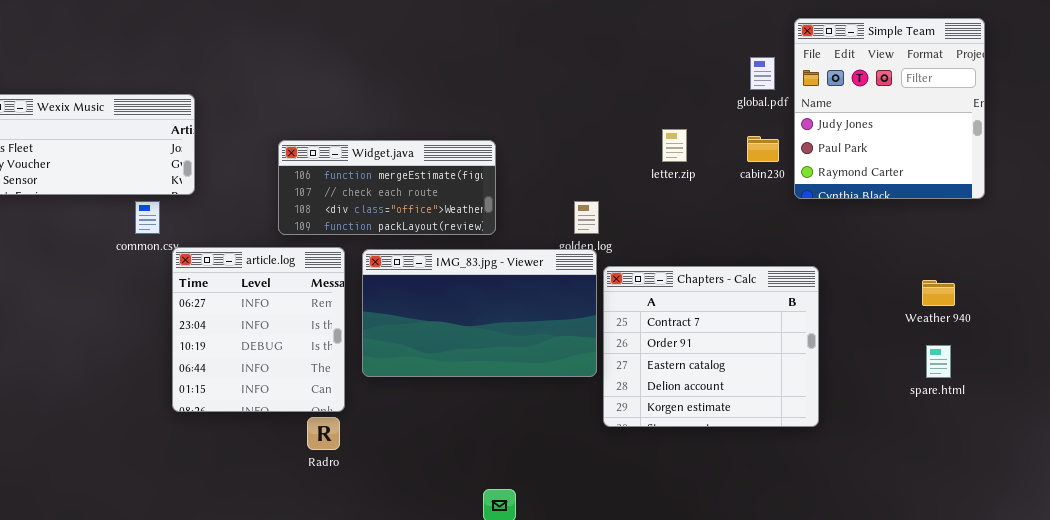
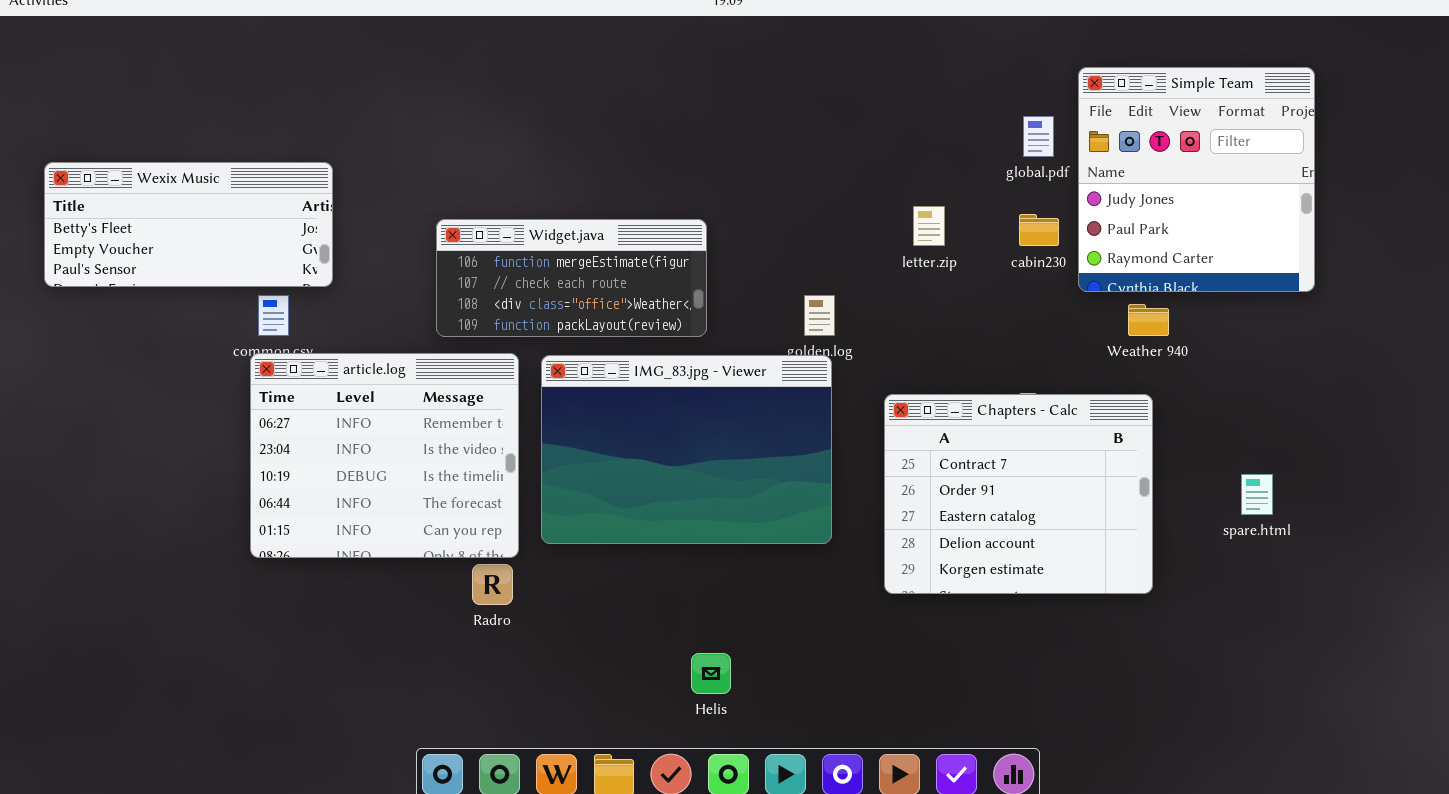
article.log: [172,247,345,412] -> [250,353,519,558], resized
IMG_83.jpg - Viewer: [362,249,597,377] -> [541,355,832,544], resized
Chapters - Calc: [603,266,819,427] -> [884,394,1153,594], moved
Weather 940: [922,280,955,306] -> [1128,304,1169,336], moved

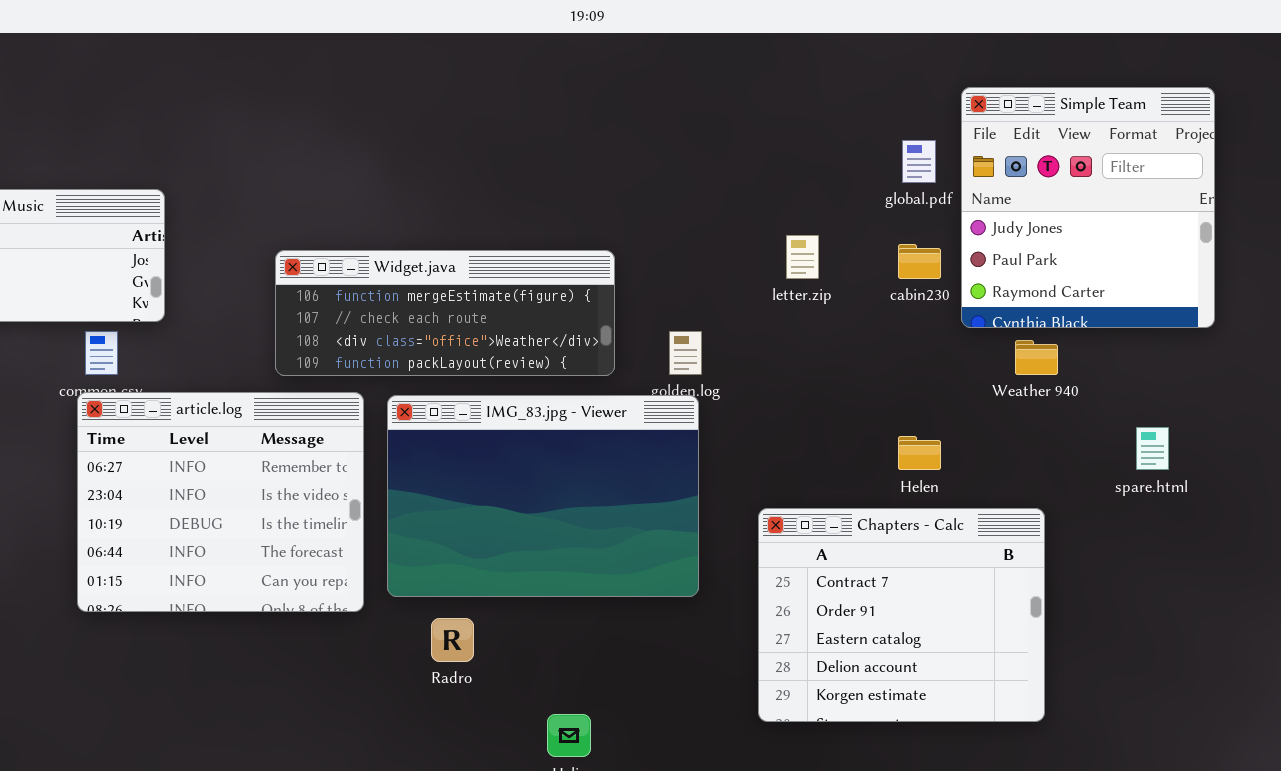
Widget.java: [436,219,707,337] -> [275,250,615,376], resized
Chapters - Calc: [884,394,1153,594] -> [758,508,1045,722], moved
spare.html: [1241,474,1273,515] -> [1136,427,1169,470], moved
Radro: [472,564,513,605] -> [431,618,474,662], moved

